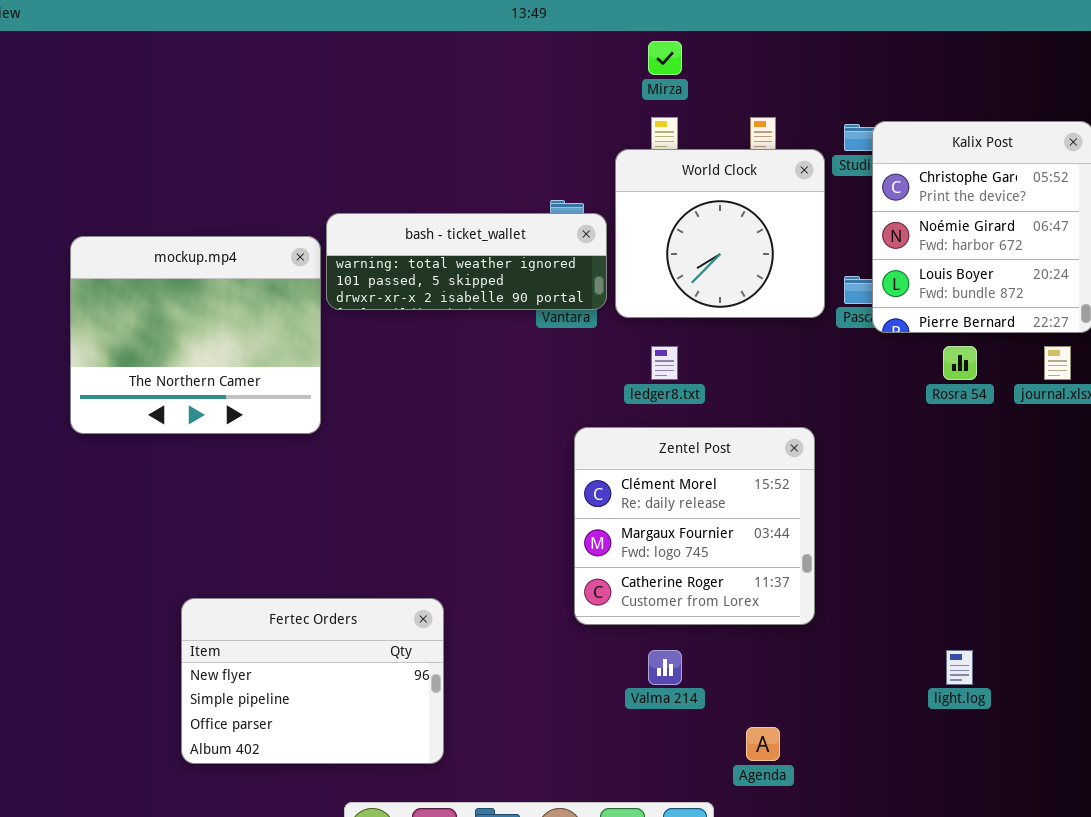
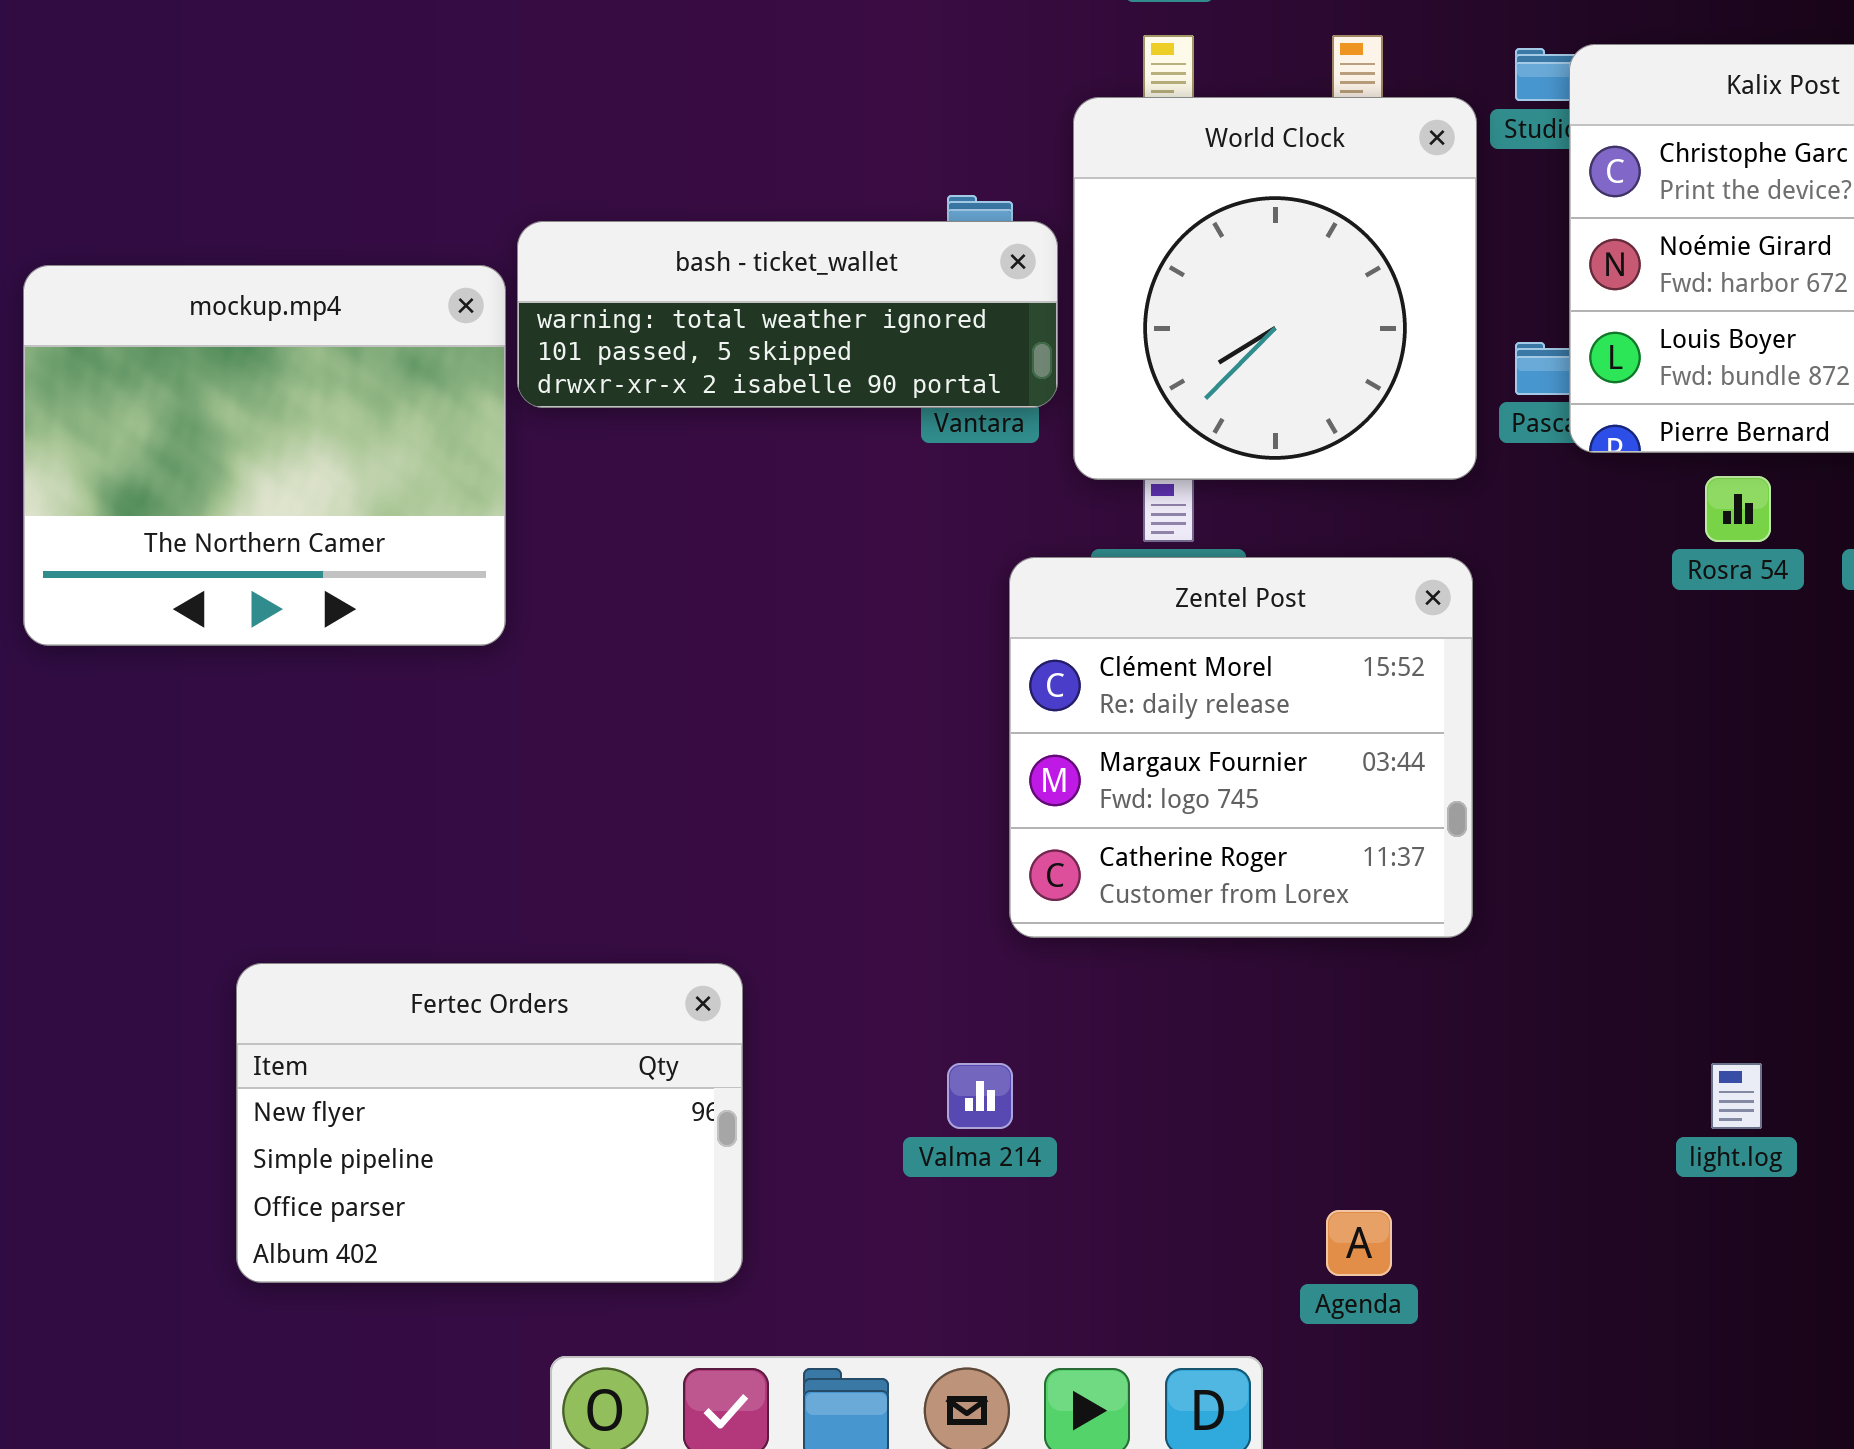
World Clock: [615,149,825,318] -> [1073,97,1477,480], resized
Zentel Post: [574,427,815,625] -> [1009,557,1473,938], moved
Valma 214: [648,650,682,685] -> [947,1063,1013,1129], moved

